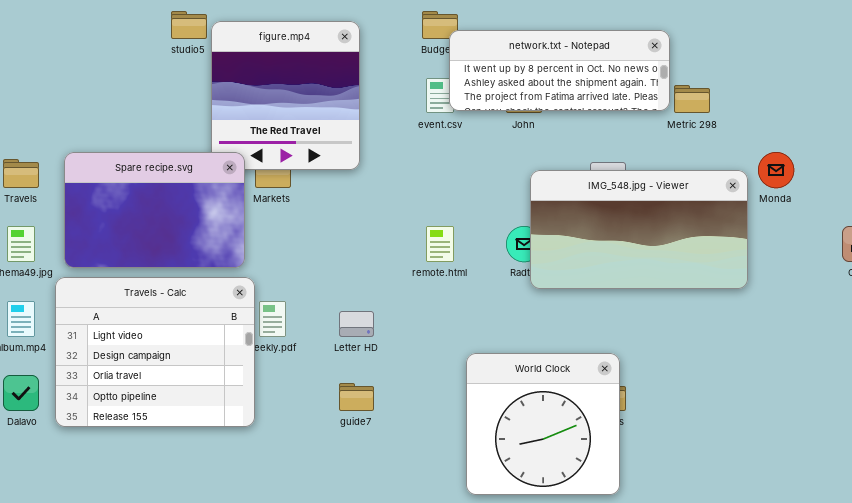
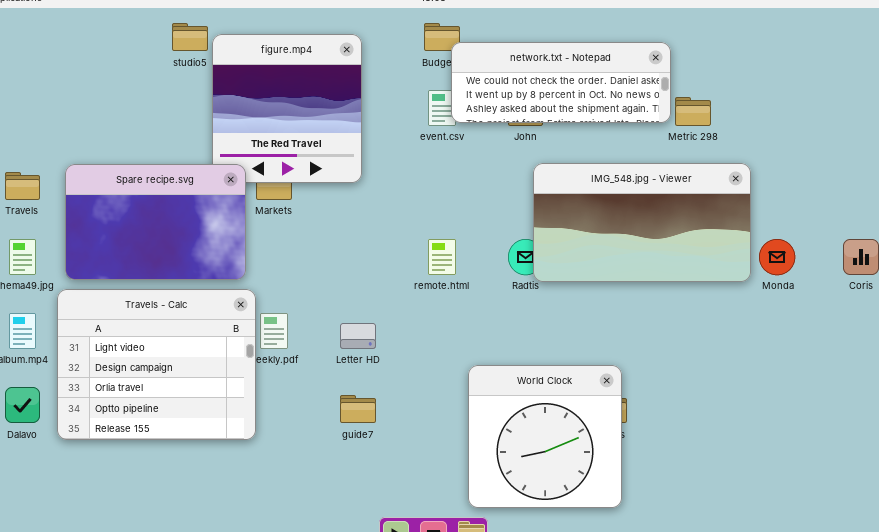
network.txt - Notepad: [449,30,670,111] -> [451,42,671,123], scrolled up 1 row
Monda: [758,152,794,188] -> [759,239,795,275], moved
IMG_548.jpg - Viewer: [530,170,748,289] -> [533,163,751,282], moved

